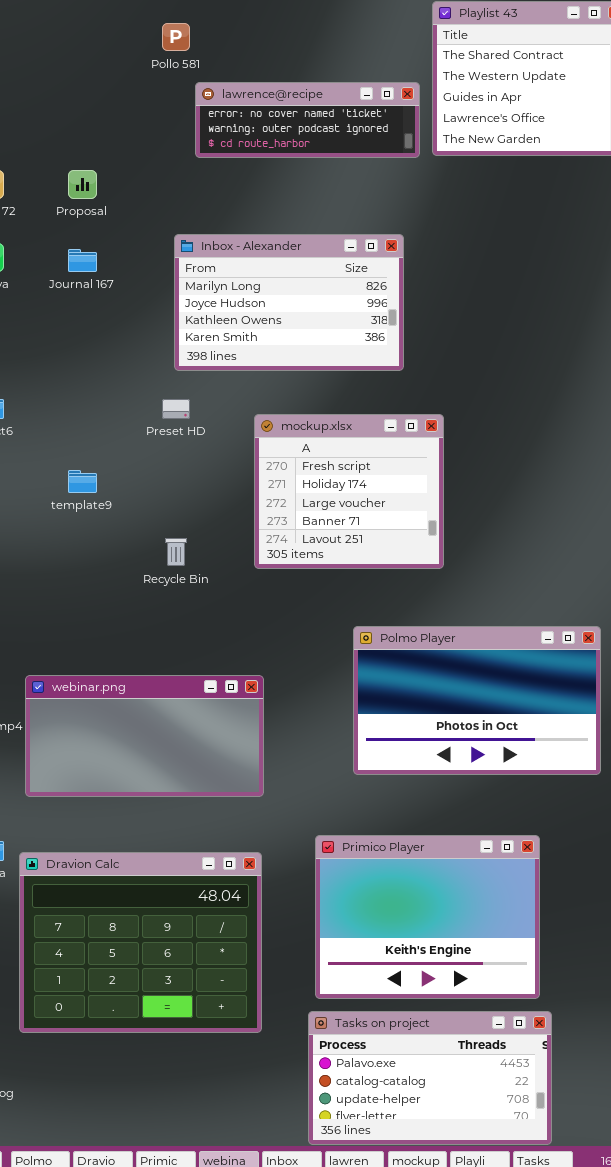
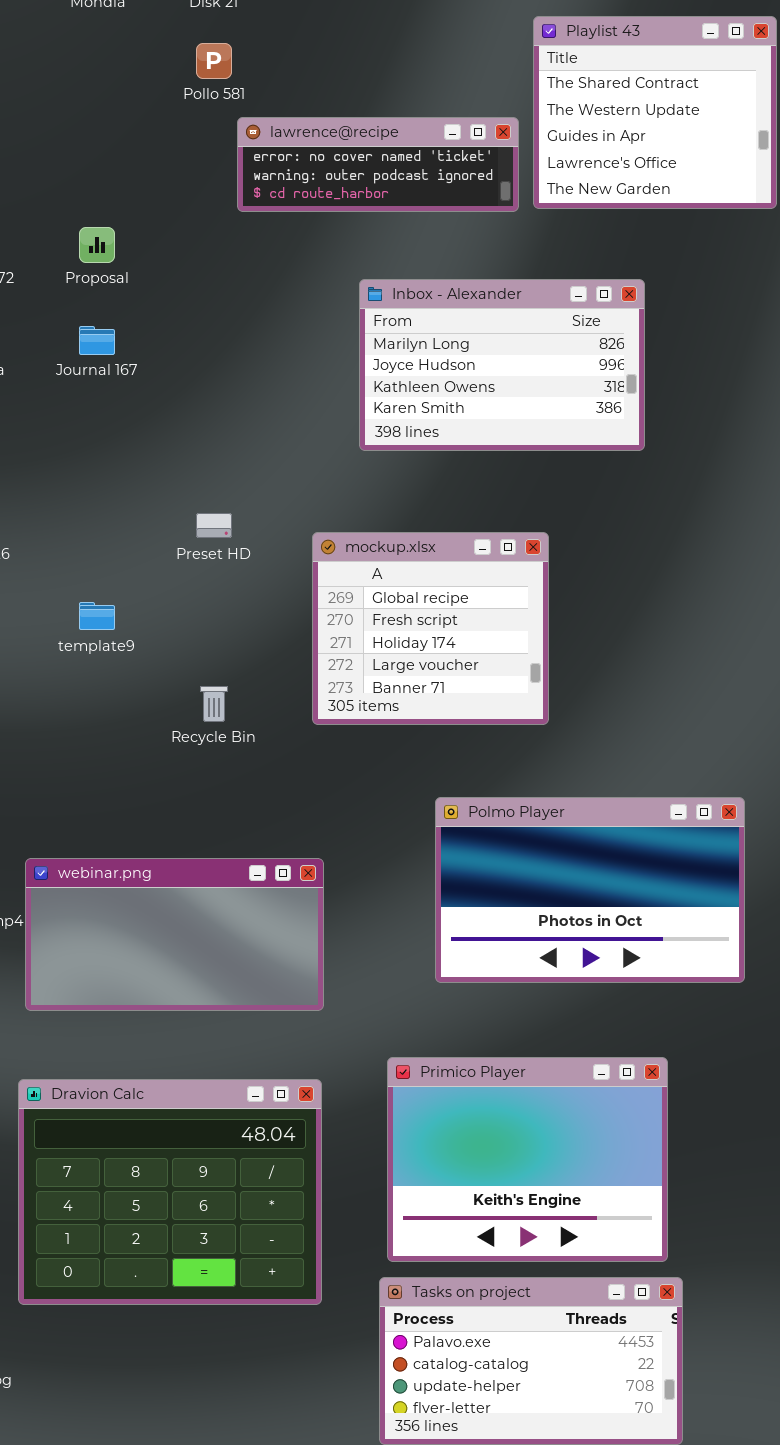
Inbox - Alexander: [174,234,404,371] -> [359,279,645,451], moved
mockup.xlsx: [254,414,444,569] -> [312,532,549,725], scrolled up 1 row

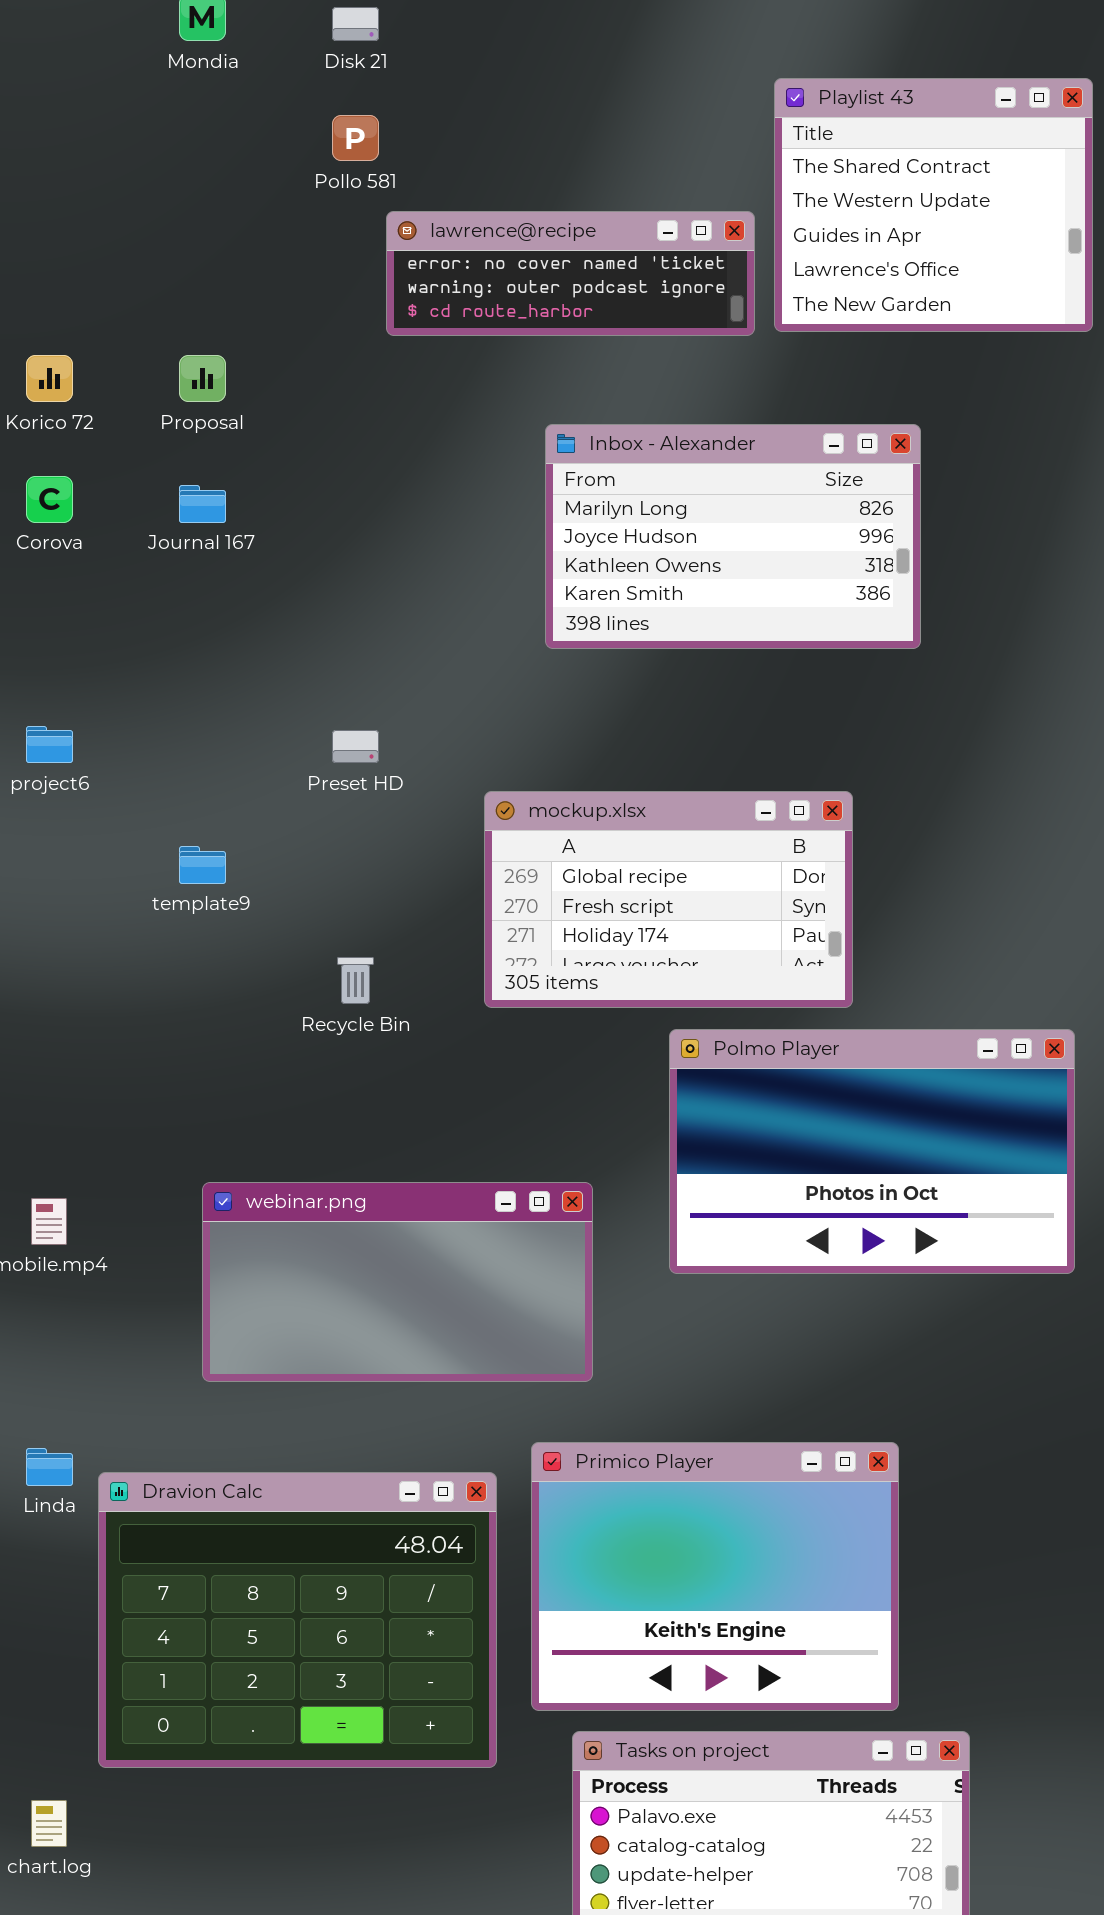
mockup.xlsx: [312,532,549,725] -> [484,791,853,1008], resized
Polmo Player: [435,797,745,983] -> [669,1029,1075,1274], moved
webinar.png: [25,858,324,1011] -> [202,1182,593,1382], moved
Primico Player: [387,1057,668,1262] -> [531,1442,899,1711], moved

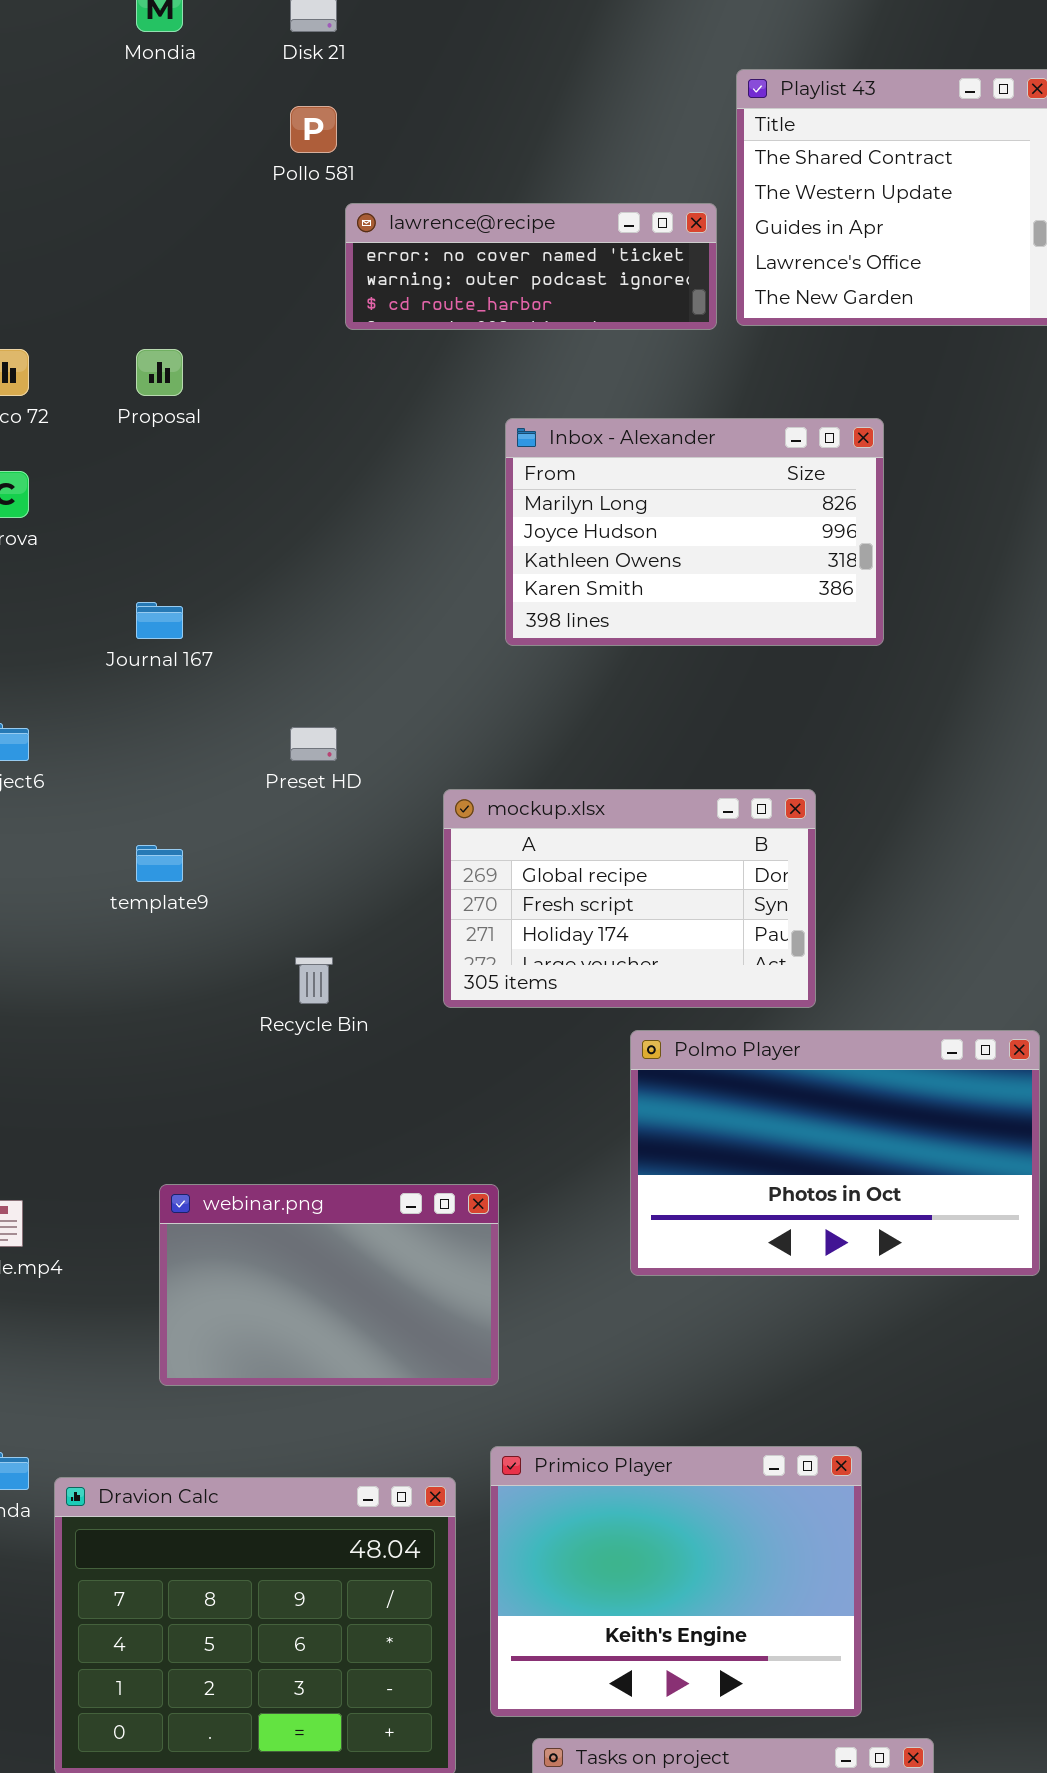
Journal 167: [179,485,226,523] -> [136,602,183,639], moved
webinar.png: [202,1182,593,1382] -> [159,1184,499,1386], resized

